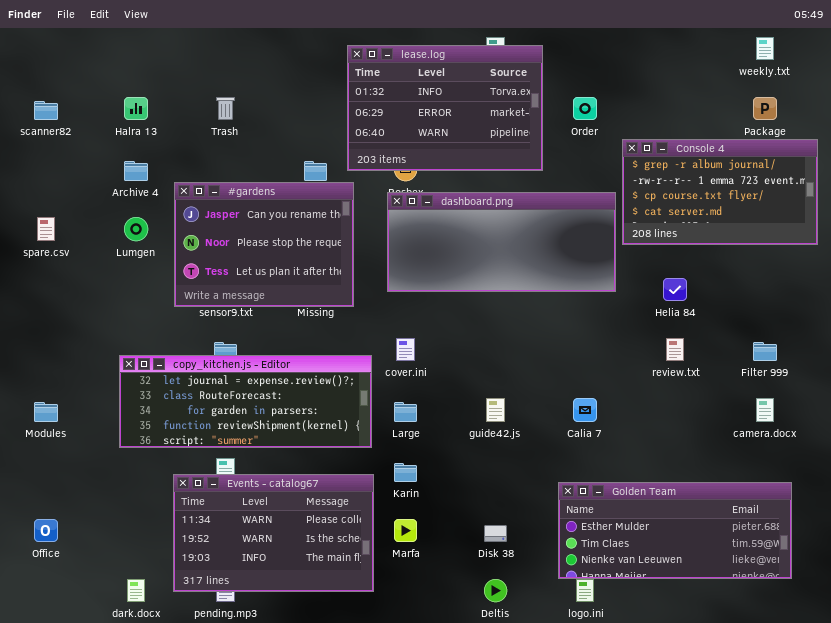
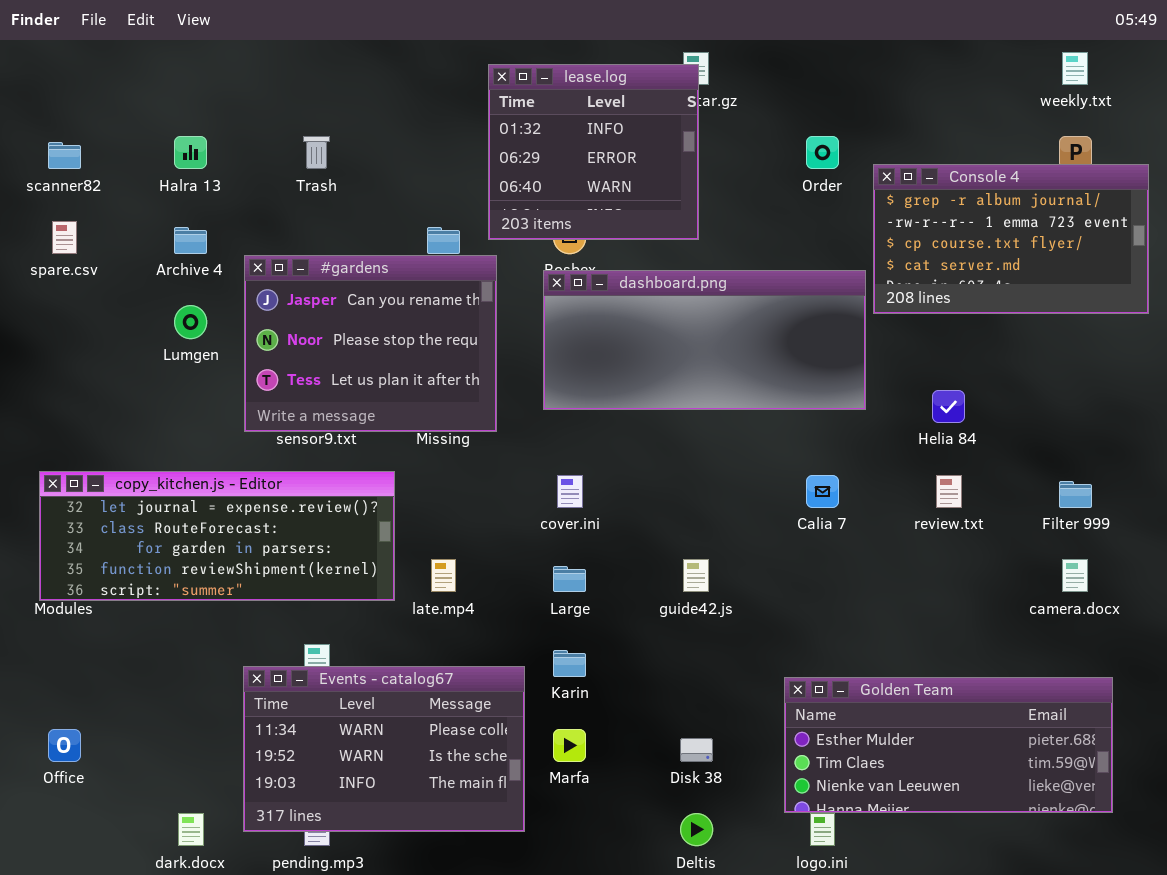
lease.log: [347,45,543,171] -> [488,64,699,240], resized
Console 4: [622,139,818,245] -> [873,164,1149,314], moved
spare.csv: [37,217,55,241] -> [52,221,77,254], moved
copy_kitchen.js - Editor: [119,355,372,448] -> [39,471,395,601], moved
Calia 7: [573,398,597,422] -> [806,475,839,508], moved

